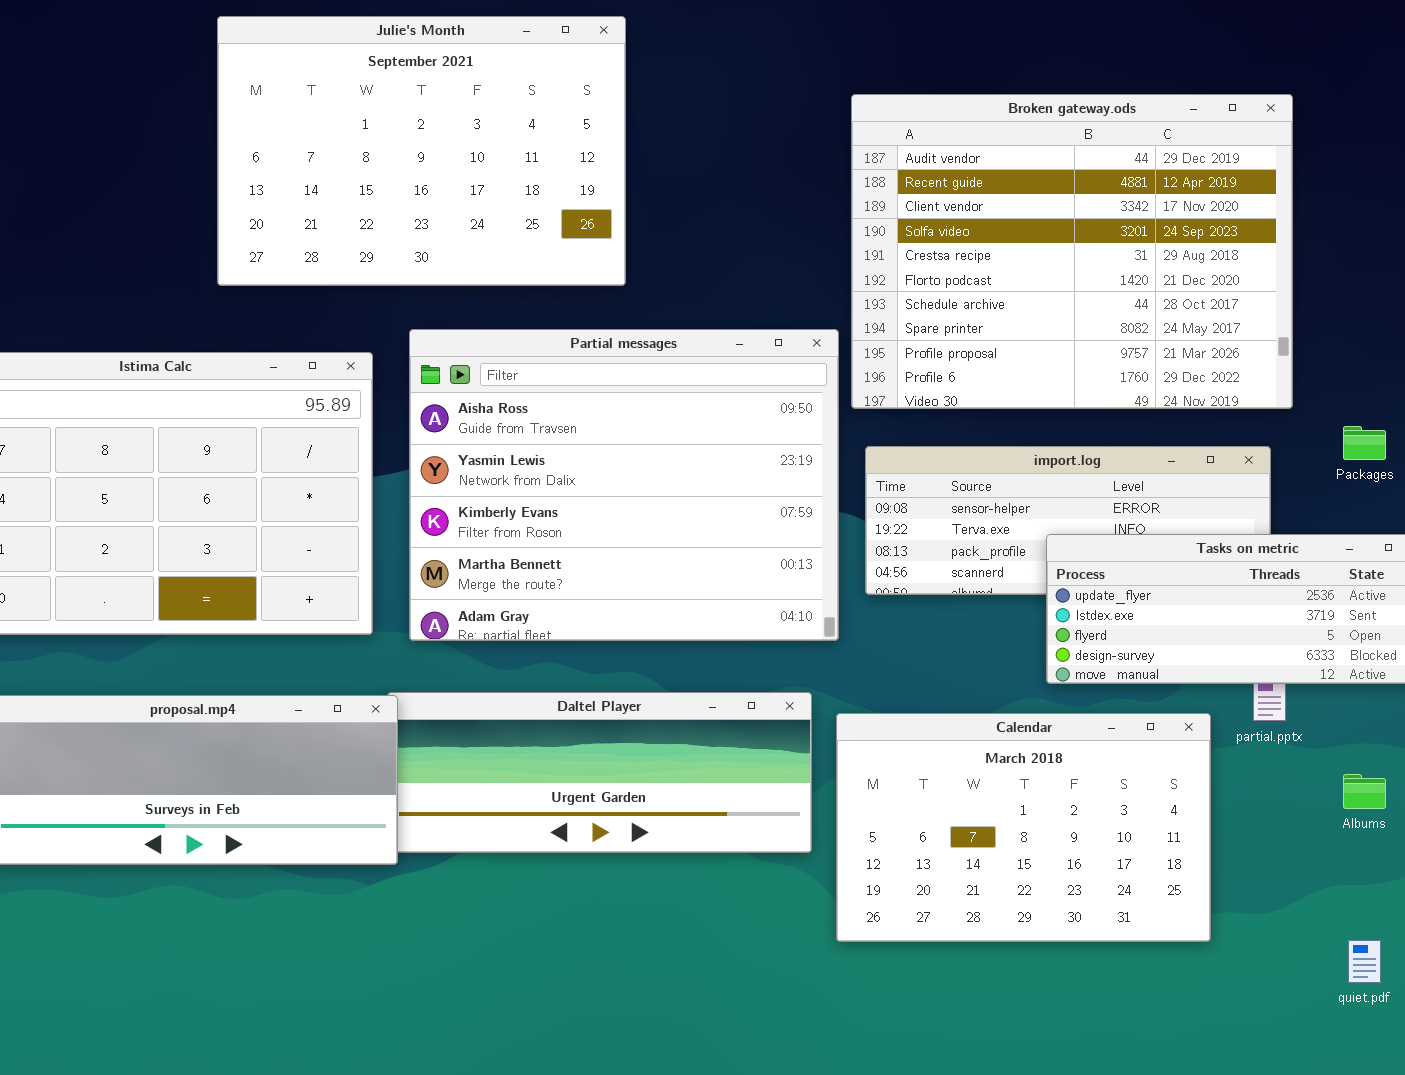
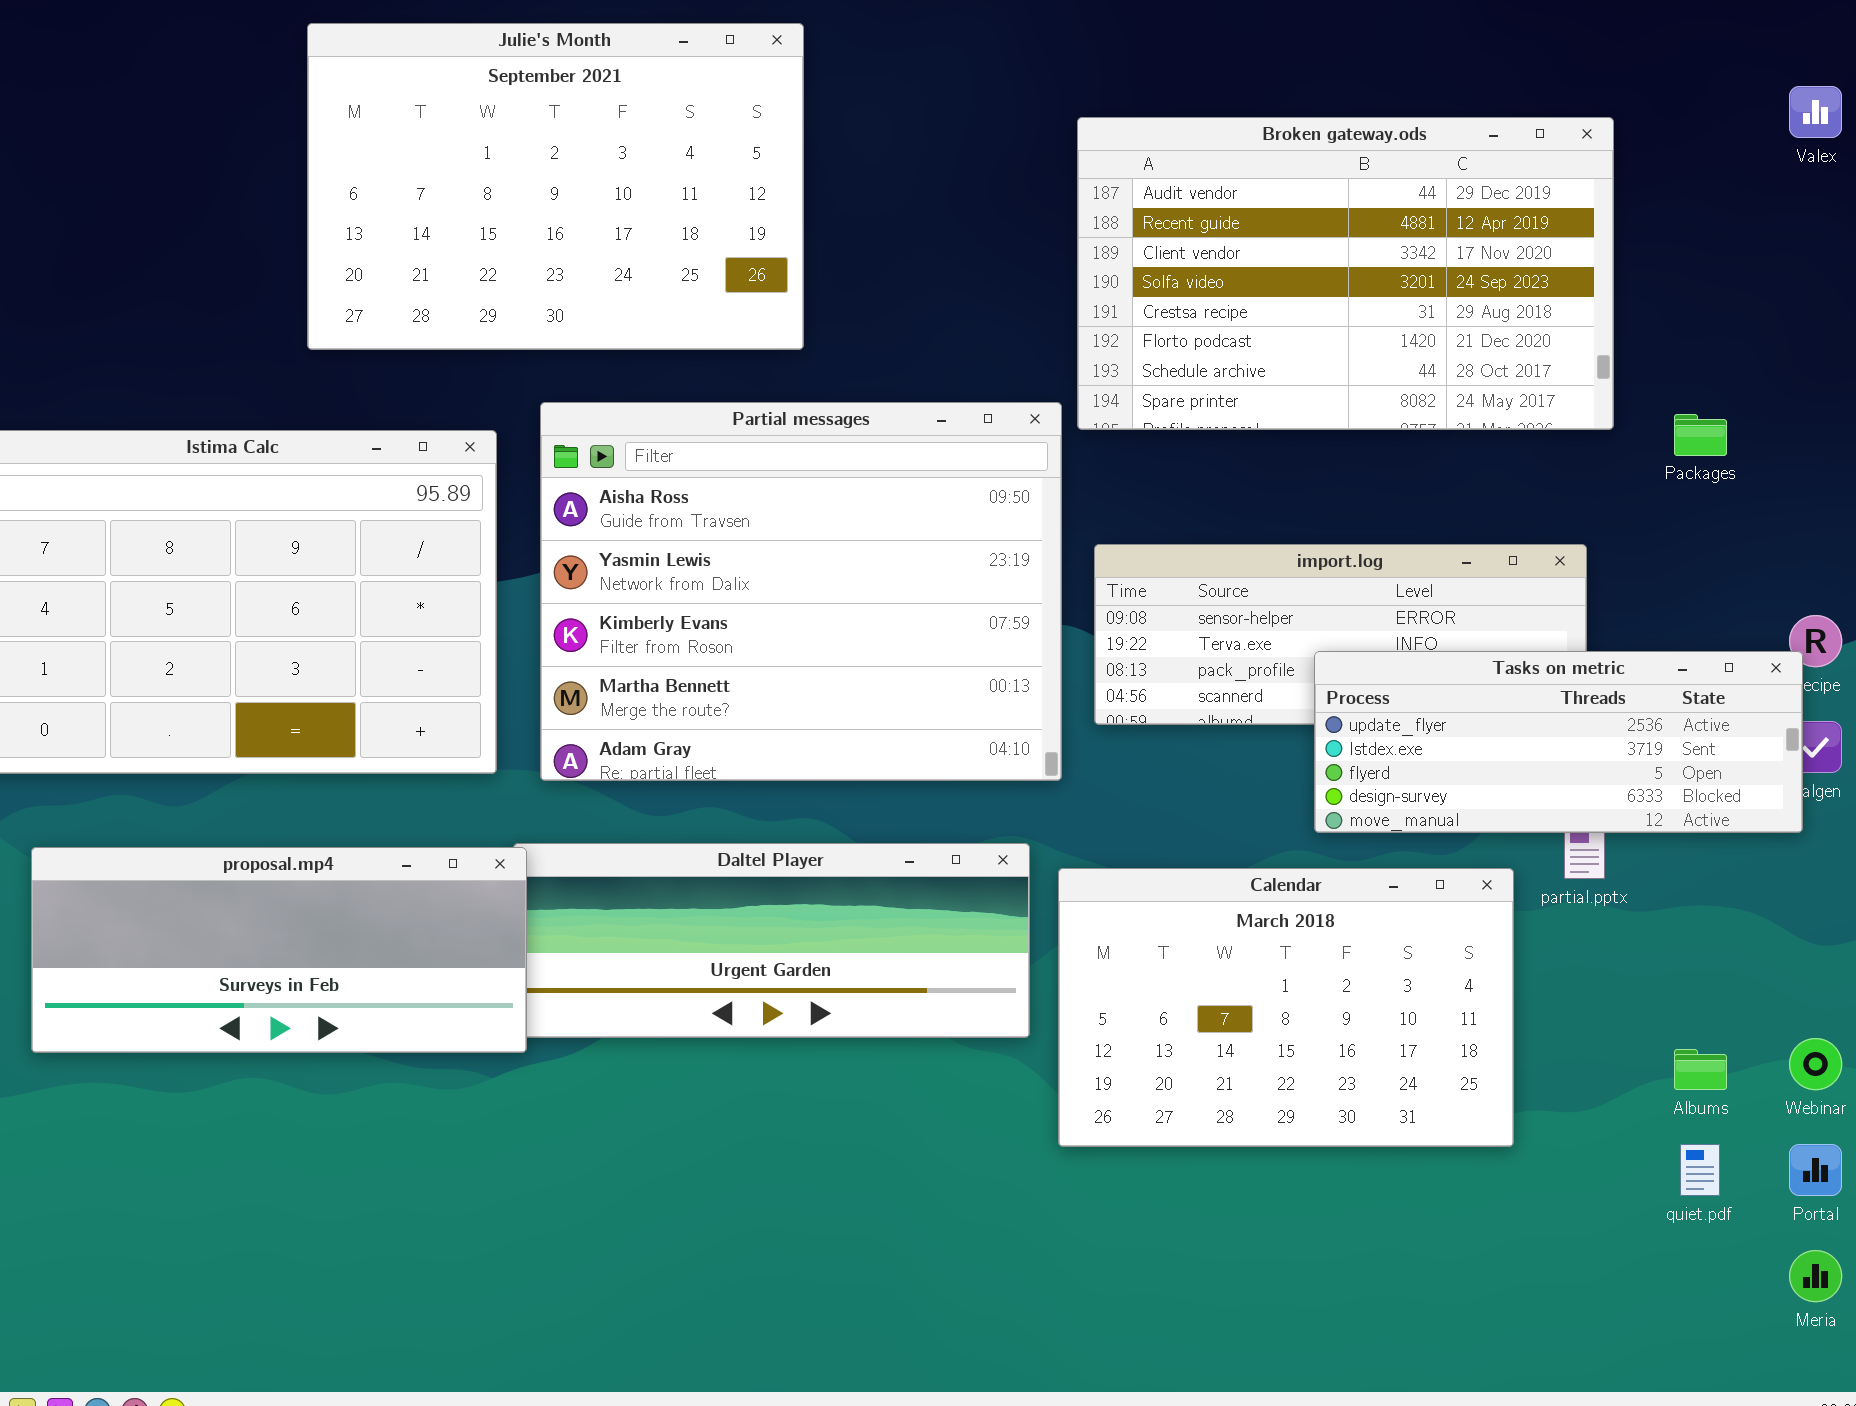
Broken gateway.ods: [851,94,1293,409] -> [1077,117,1614,430], resized
Packages: [1343,426,1386,460] -> [1674,414,1727,456], moved
Albums: [1343,774,1386,809] -> [1674,1049,1727,1090], moved

